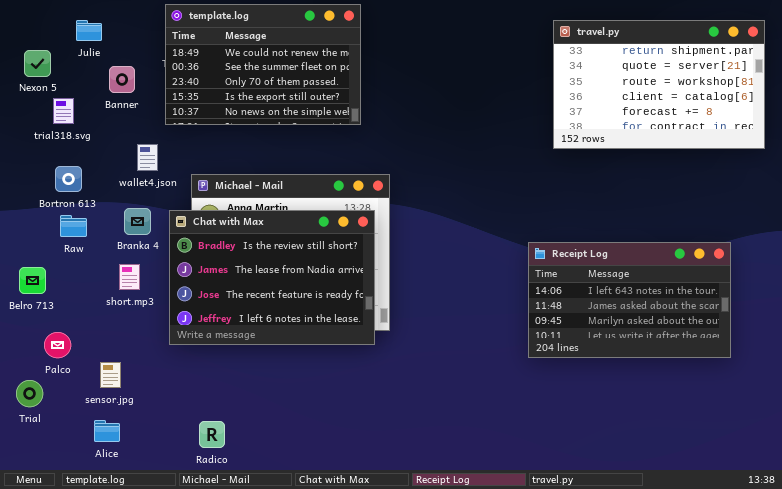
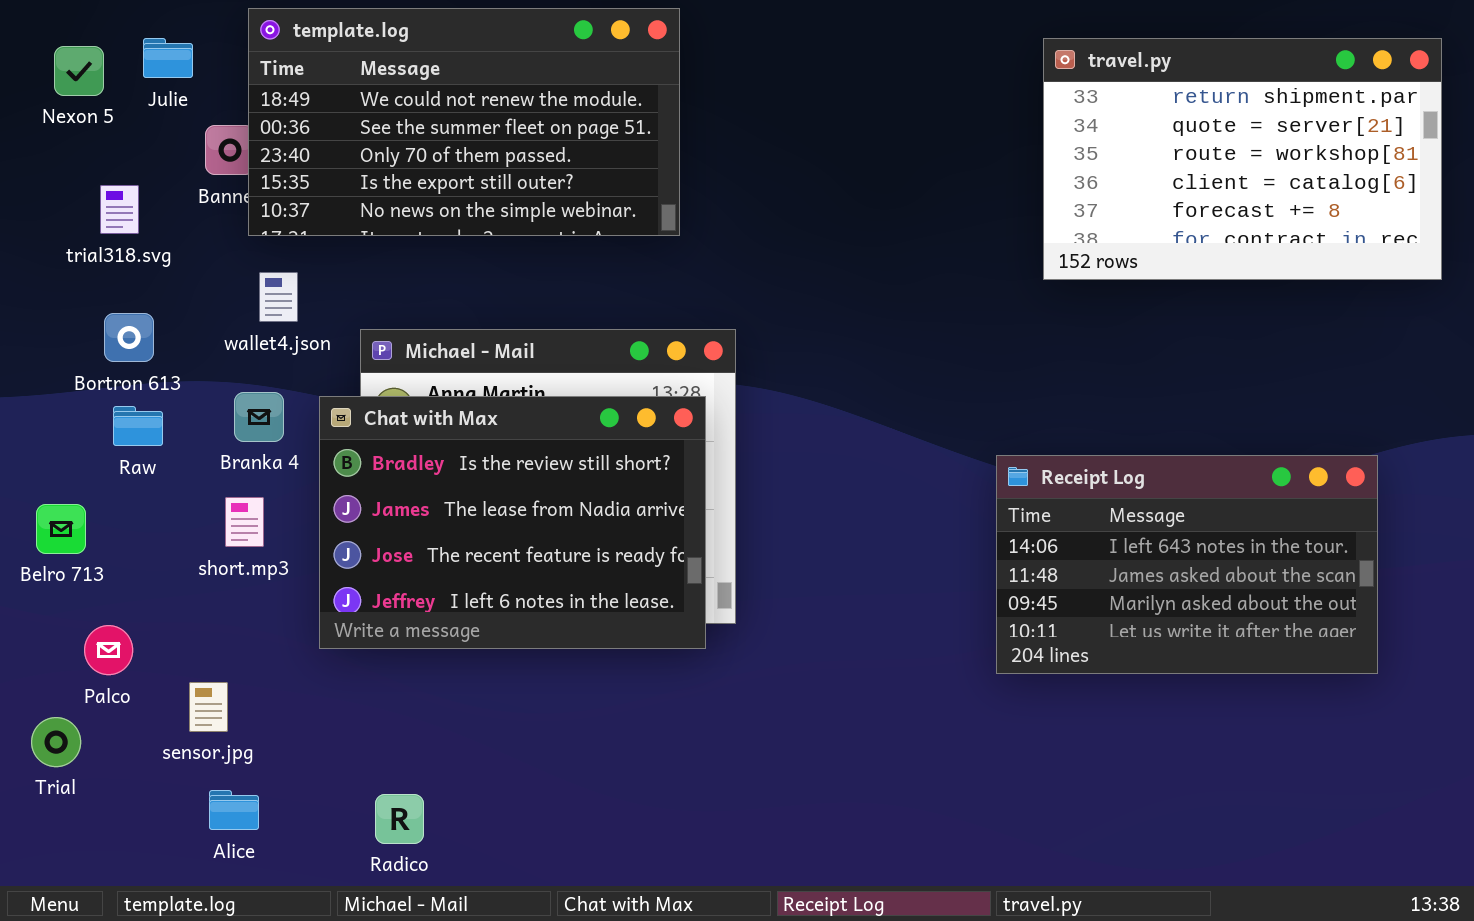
template.log: [165,4,361,125] -> [248,8,680,236], resized
Nexon 5: [24,50,51,77] -> [54,46,104,96], moved
Alice: [94,420,120,442] -> [209,790,259,830], moved

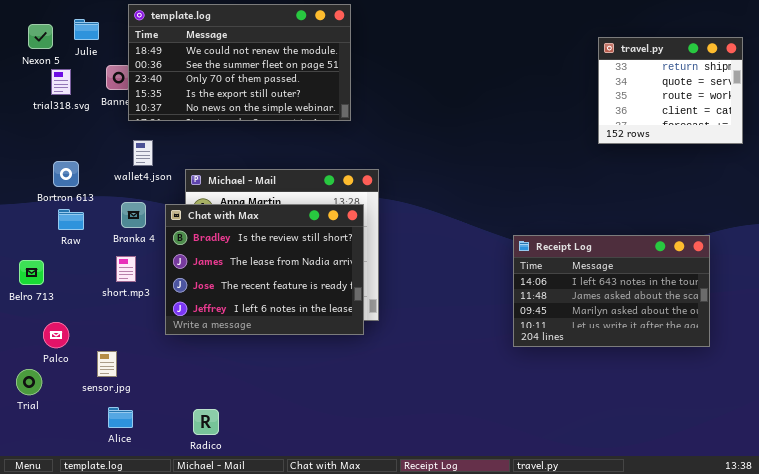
travel.py: [1043,38,1442,280] -> [598,37,743,144], resized
trial318.svg: [100,185,139,234] -> [51,69,71,95], moved

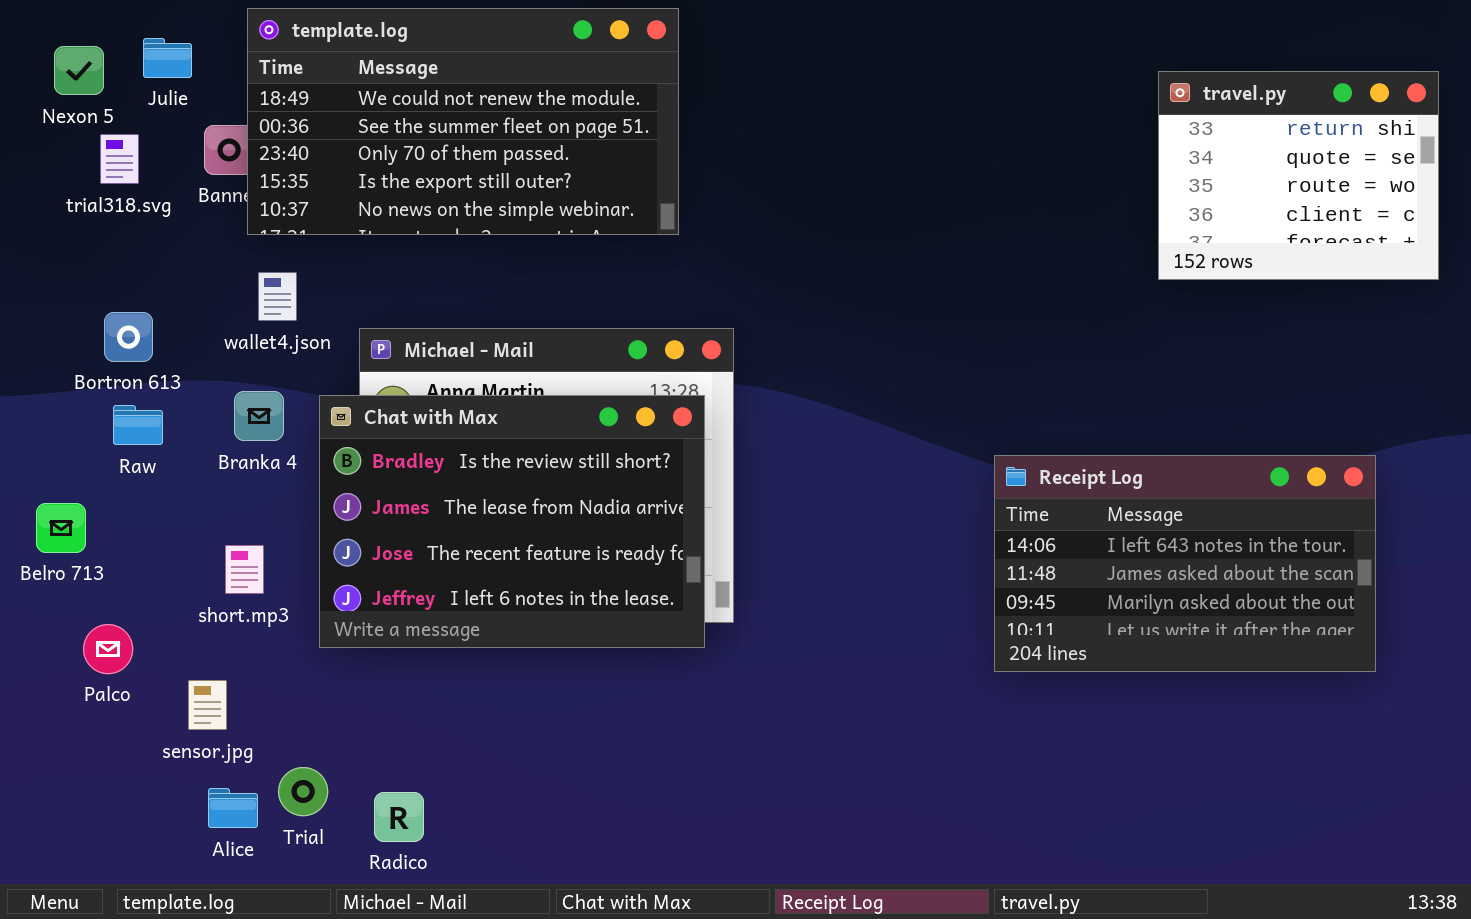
short.mp3: [116,256,136,282] -> [225,545,264,594], moved
Trial: [16,369,42,395] -> [278,767,328,816], moved

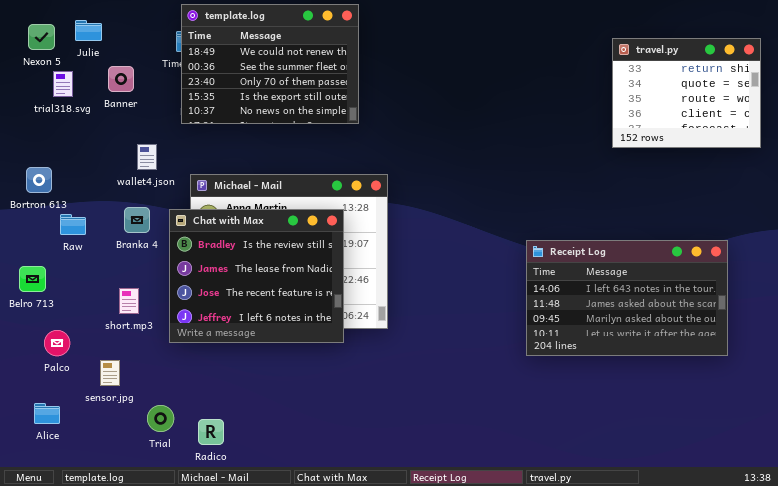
template.log: [247,8,679,235] -> [181,4,359,124], resized
Bortron 613: [104,312,153,362] -> [26,167,52,193], moved
Chat with Max: [319,395,705,648] -> [169,209,344,343], resized
Alice: [208,788,258,828] -> [34,403,60,424], moved

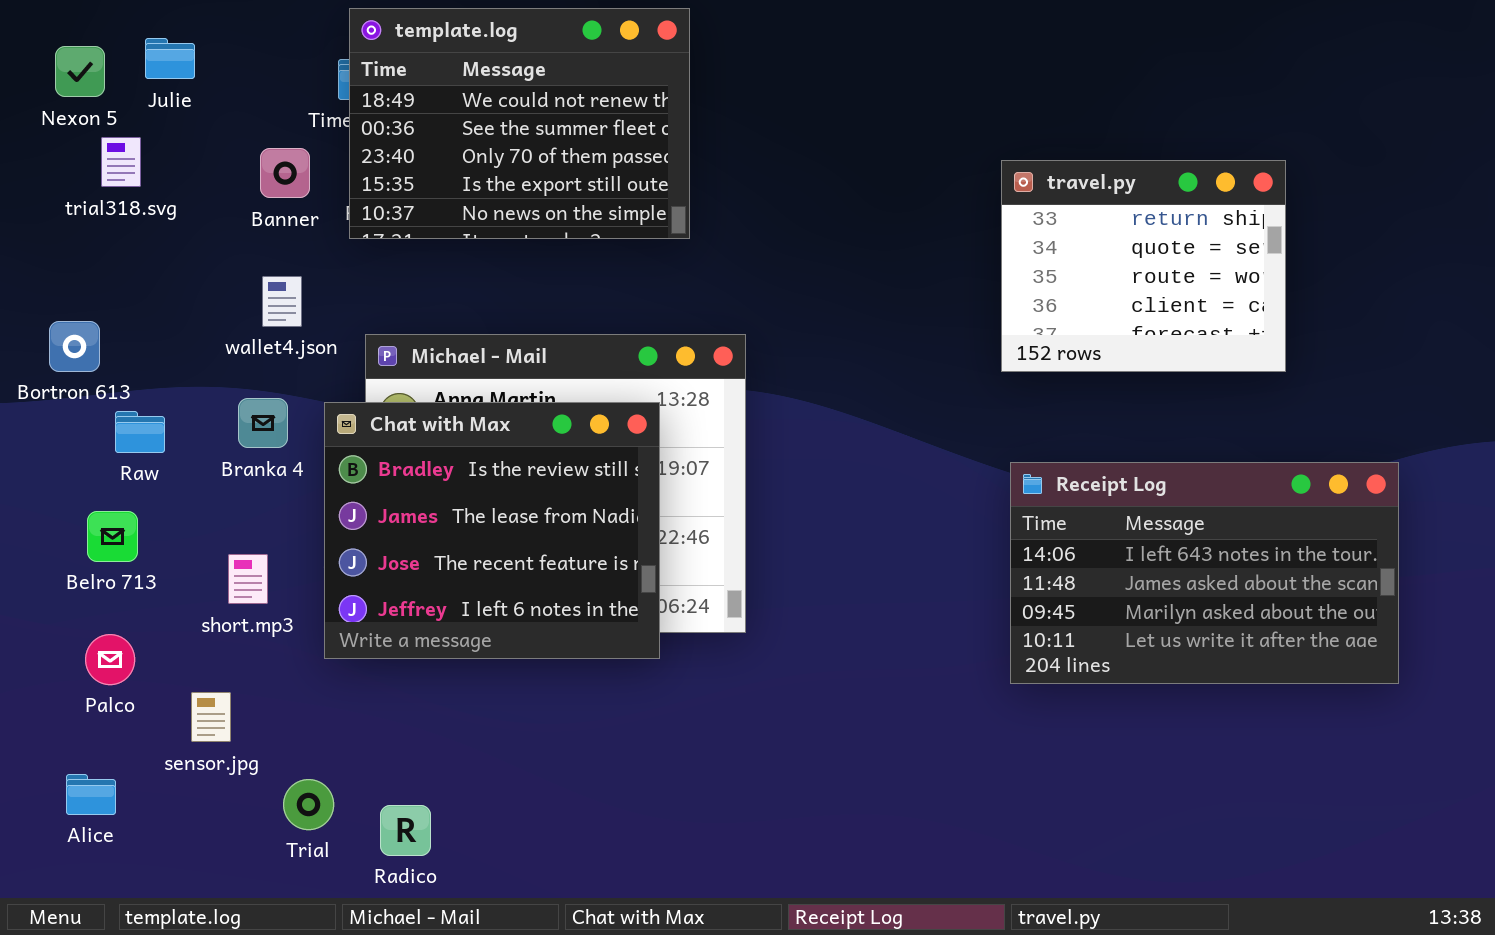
travel.py: [612,38,761,148] -> [1001,160,1286,372], moved
Banner: [108,66,134,92] -> [260,148,310,198], moved
Belro 713: [19,266,46,292] -> [87,511,138,562], moved

